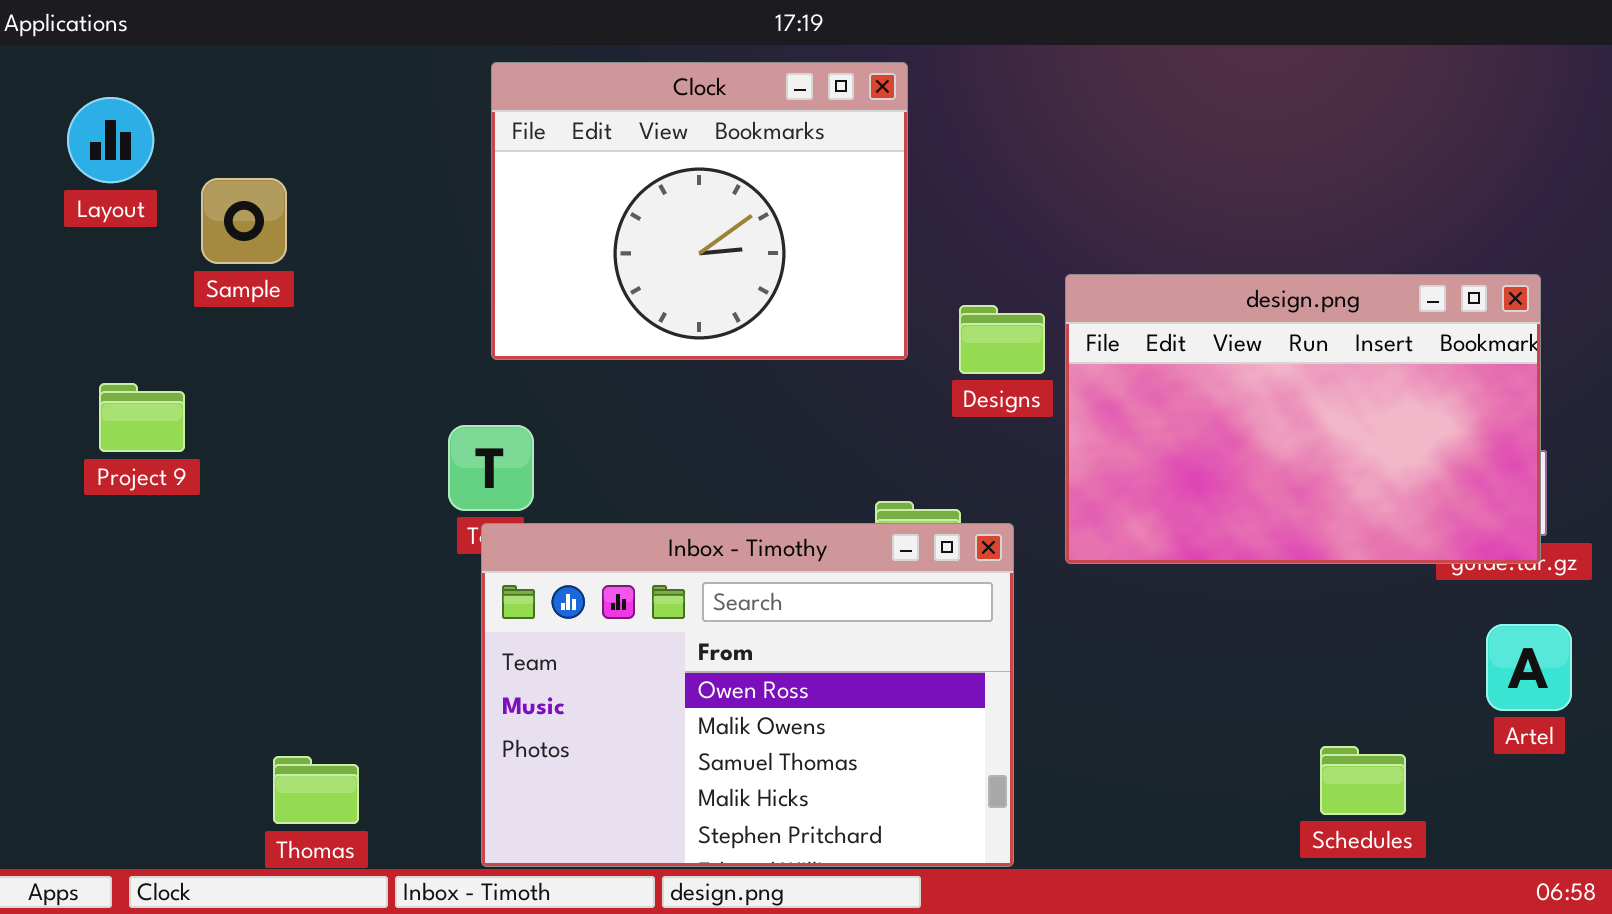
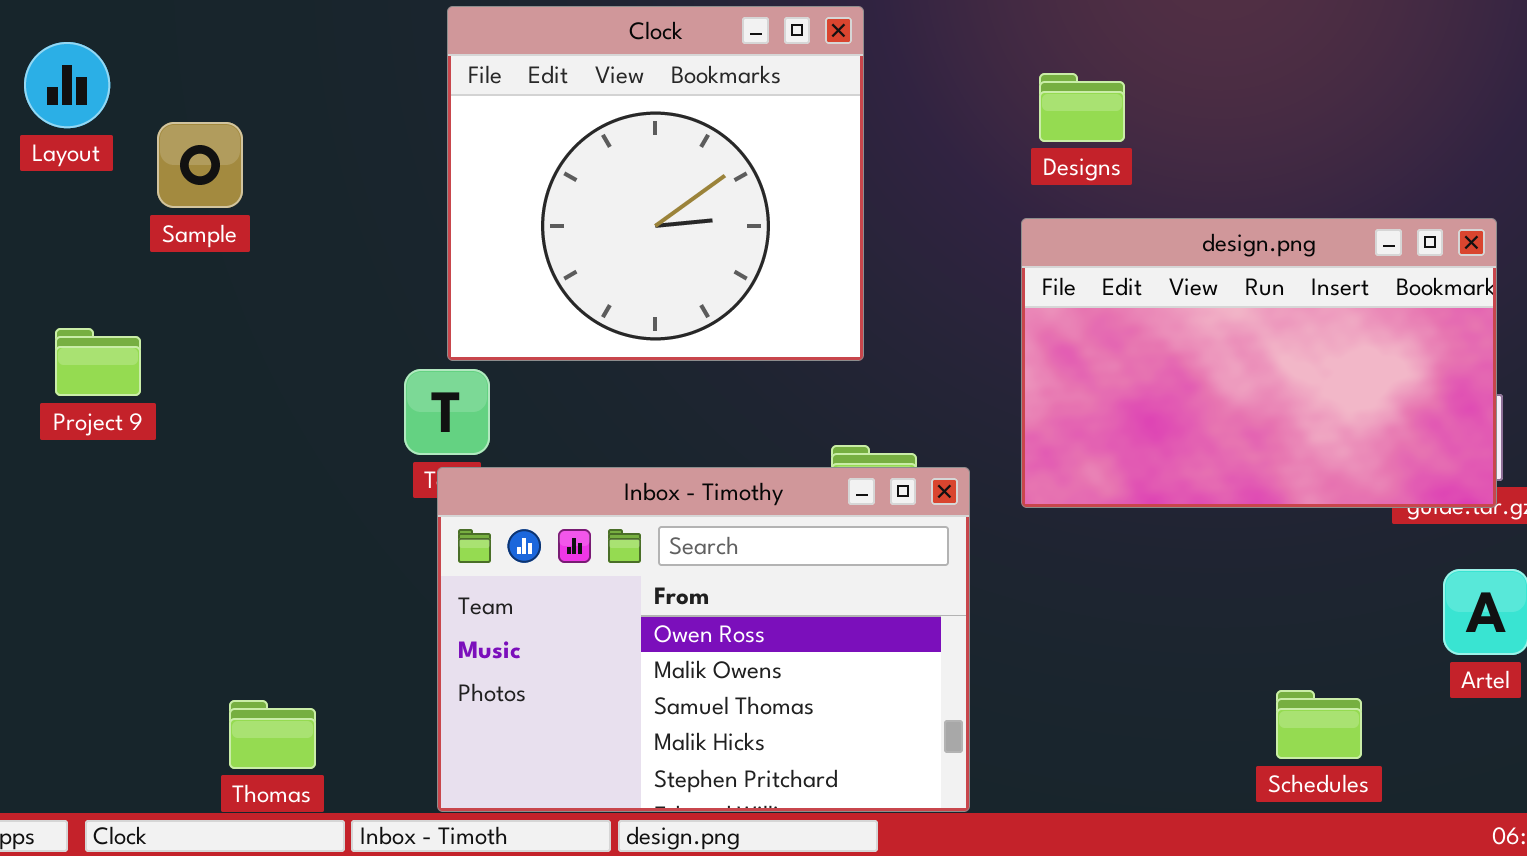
Clock: [491,62,908,360] -> [447,6,864,361], resized
Designs: [959,305,1045,374] -> [1039,73,1125,142], moved

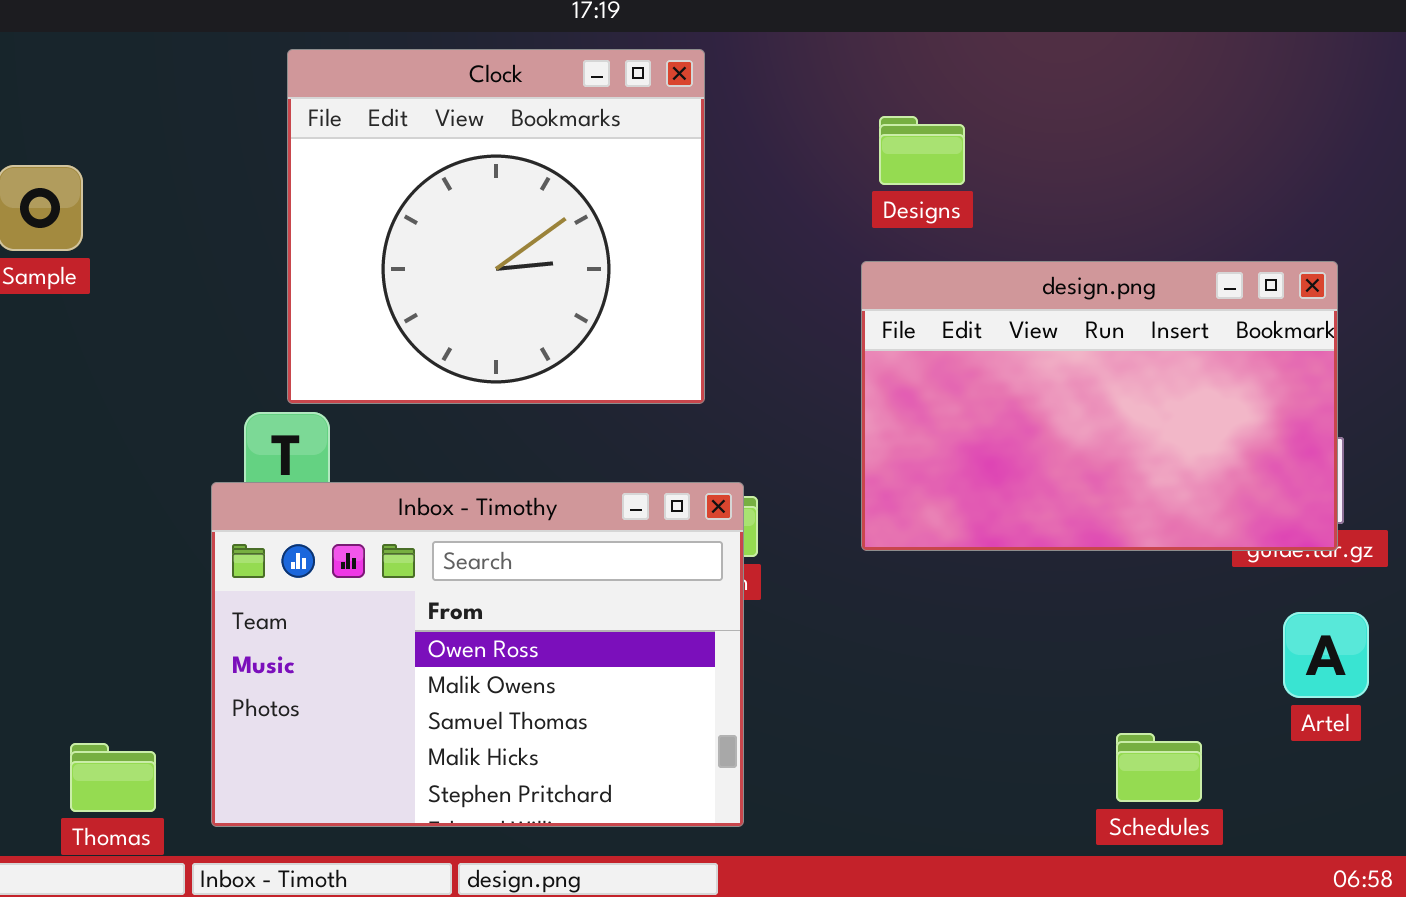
Inbox - Timothy: [437,467,970,812] -> [211,482,744,827], moved

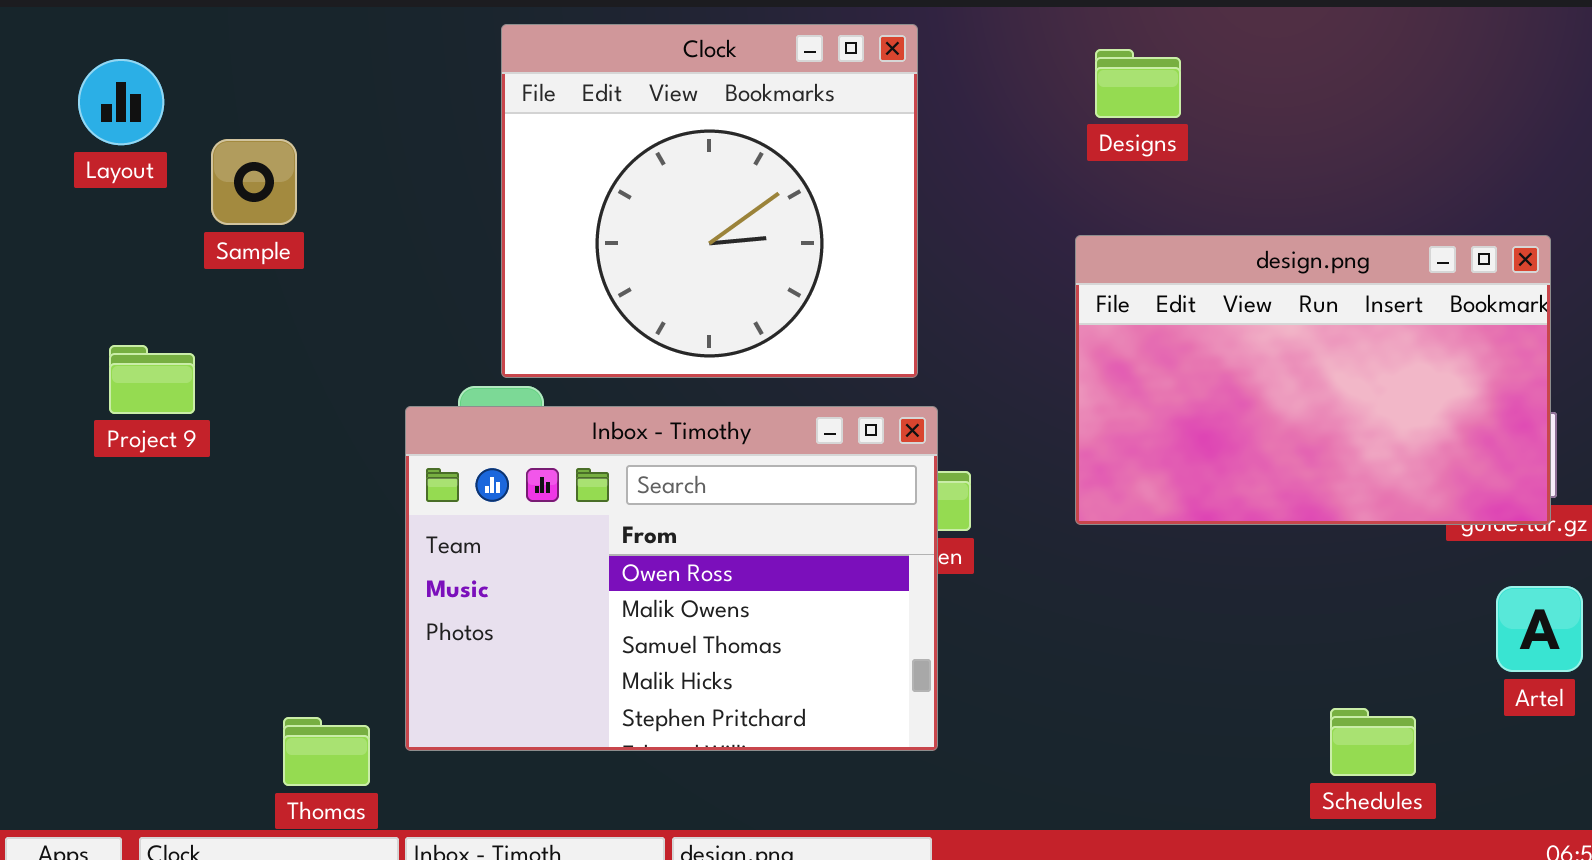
Designs: [879,116,965,185] -> [1095,49,1181,118], moved
Inbox - Timothy: [211,482,744,827] -> [405,406,938,751], moved

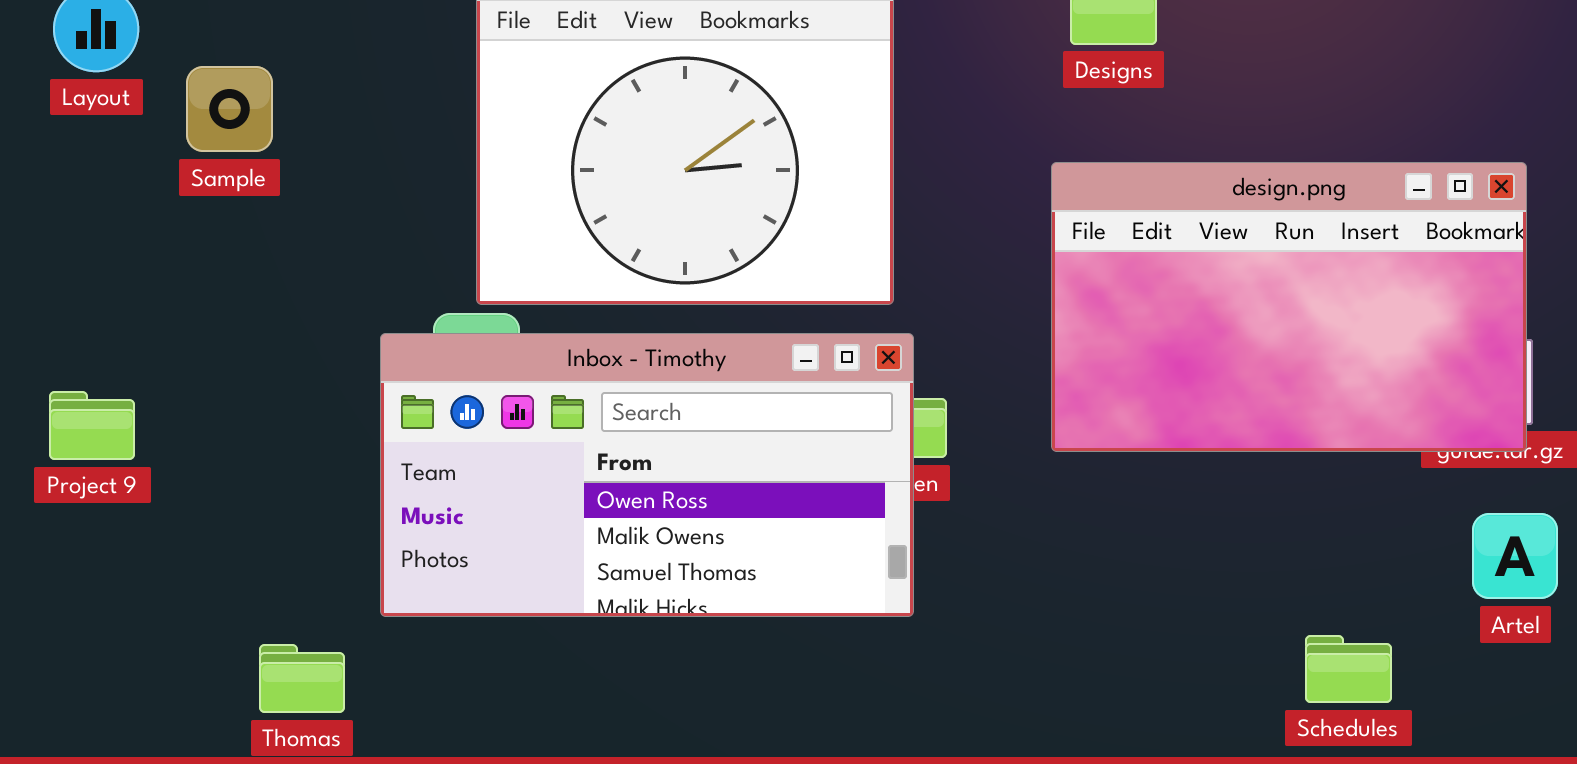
Project 9: [109,345,195,414] -> [49,391,135,460], moved
Inbox - Timothy: [405,406,938,751] -> [380,333,914,617], resized

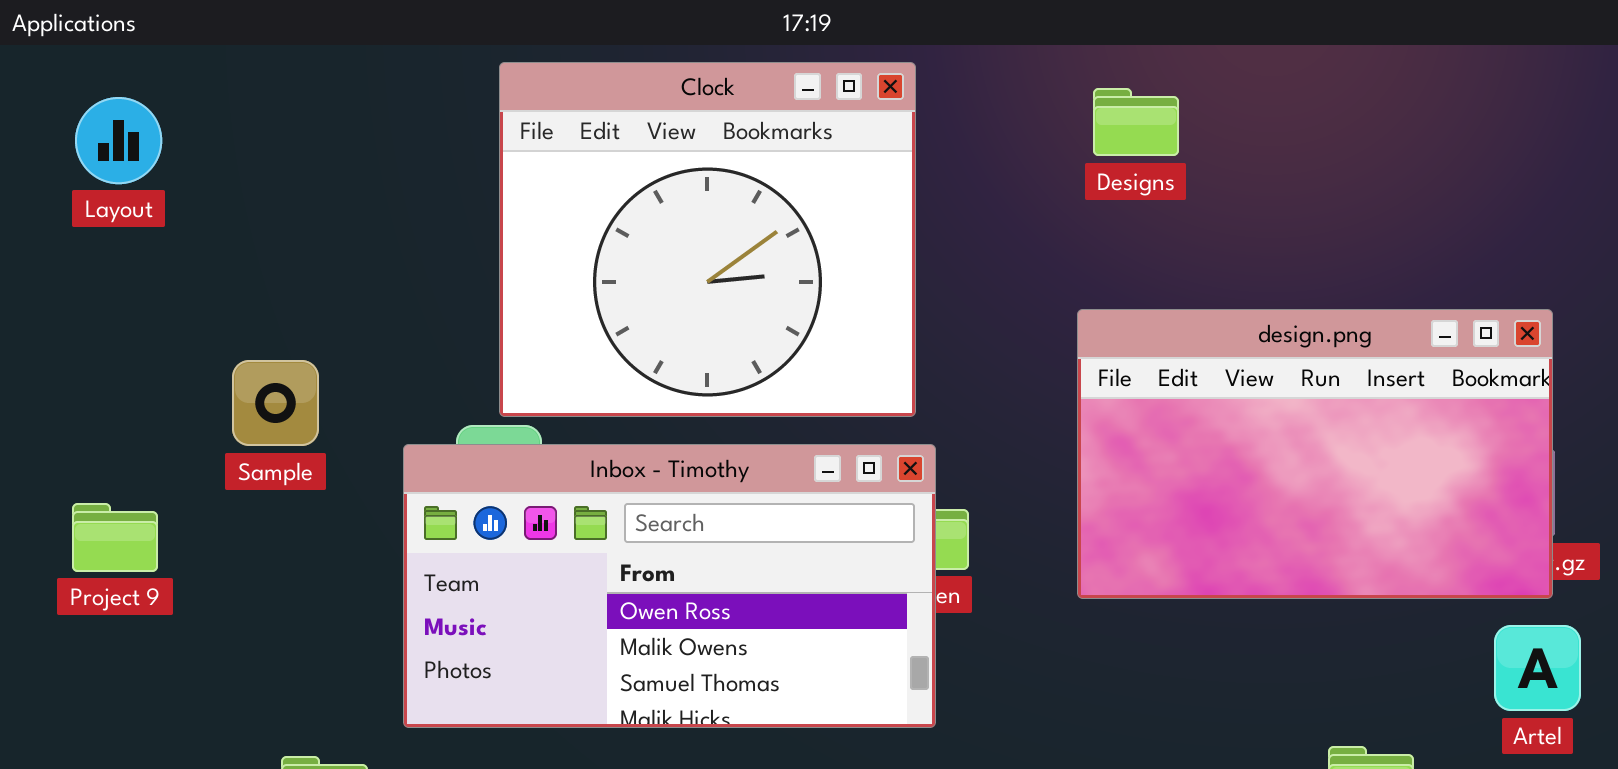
Sample: [186,66,273,152] -> [232,360,319,446], moved
design.png: [1051,162,1527,452] -> [1077,309,1553,599], moved

